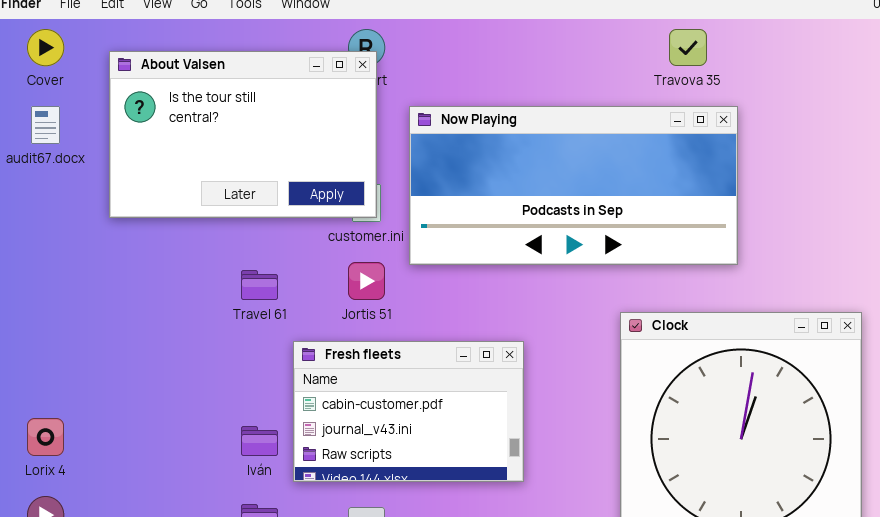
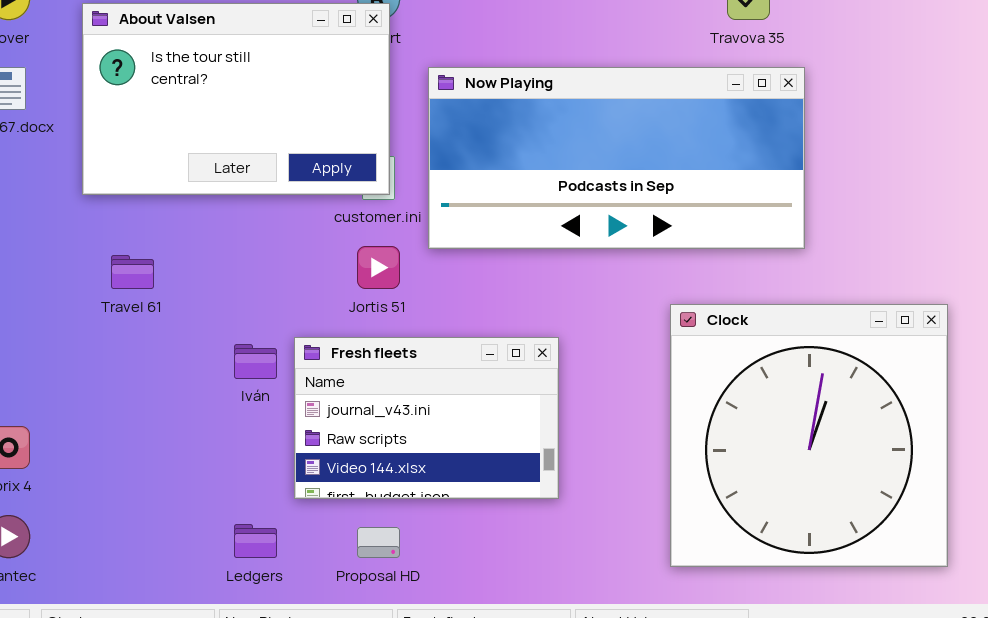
Travel 61: [241,270,278,300] -> [111,255,154,289], moved
Fresh fleets: [293,341,524,482] -> [294,337,559,499], scrolled down 1 row
Iván: [241,426,278,456] -> [234,344,277,379], moved

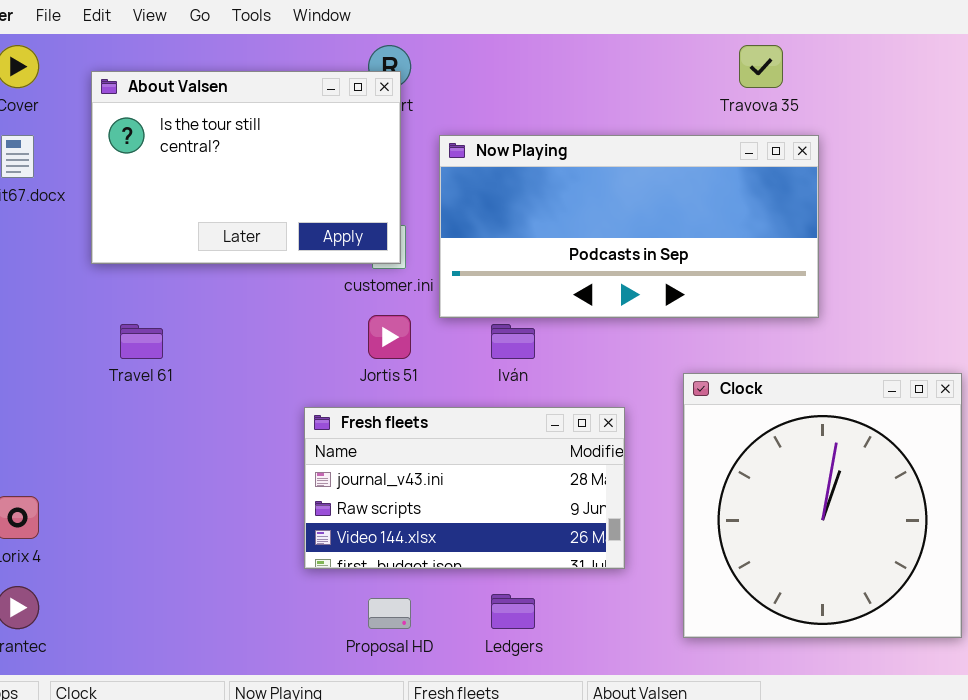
Fresh fleets: [294,337,559,499] -> [304,407,625,569], resized
Iván: [234,344,277,379] -> [491,324,535,359], moved
Ledgers: [234,524,277,558] -> [491,594,535,629], moved

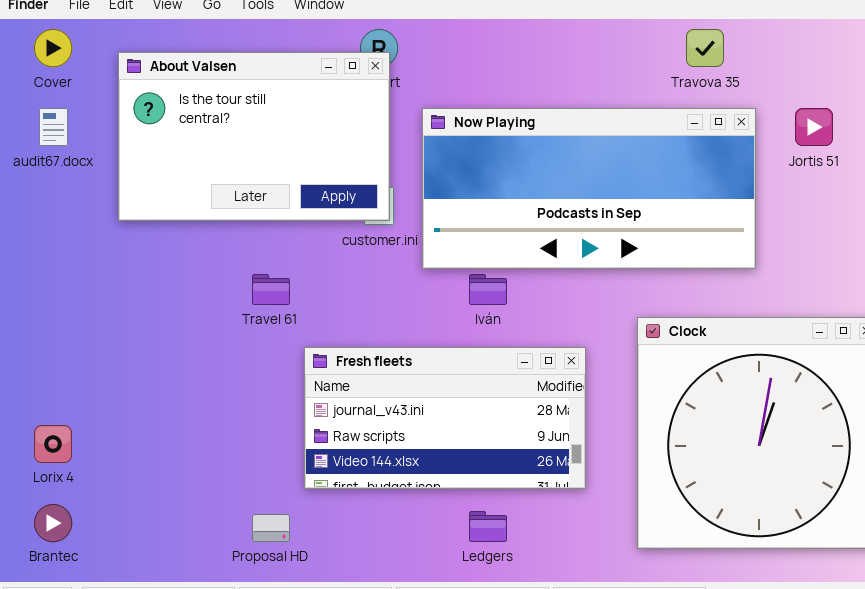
Jortis 51: [368,315,411,359] -> [795,108,833,146], moved
Travel 61: [120,324,163,359] -> [252,274,290,305], moved
Proposal HD: [368,598,411,629] -> [252,514,290,542], moved

